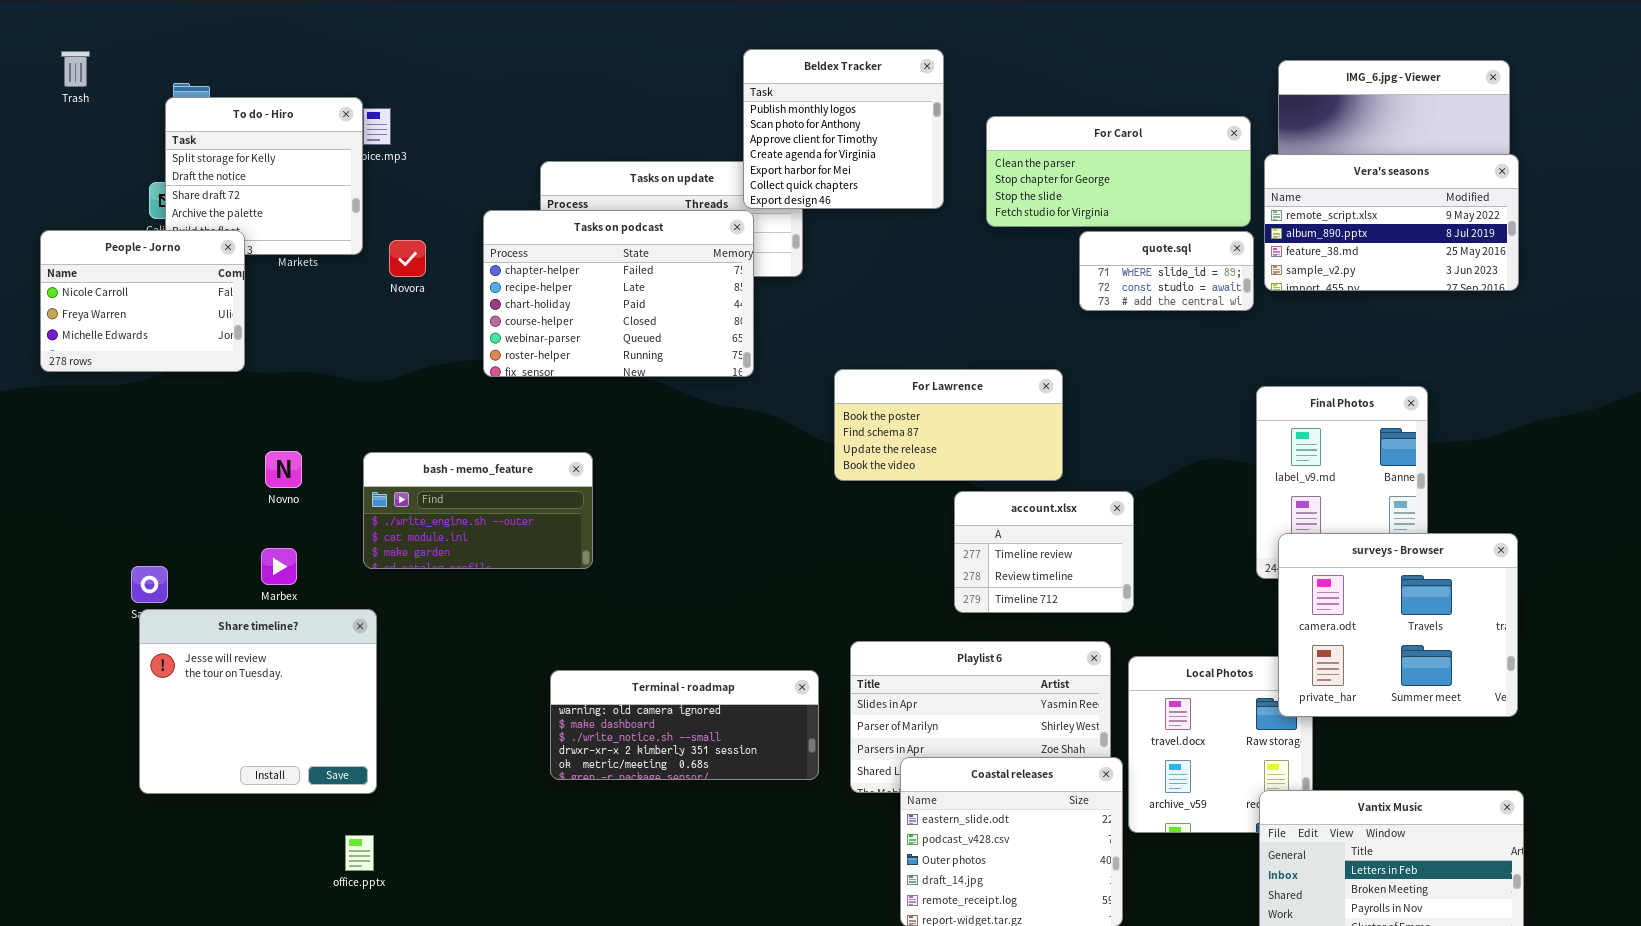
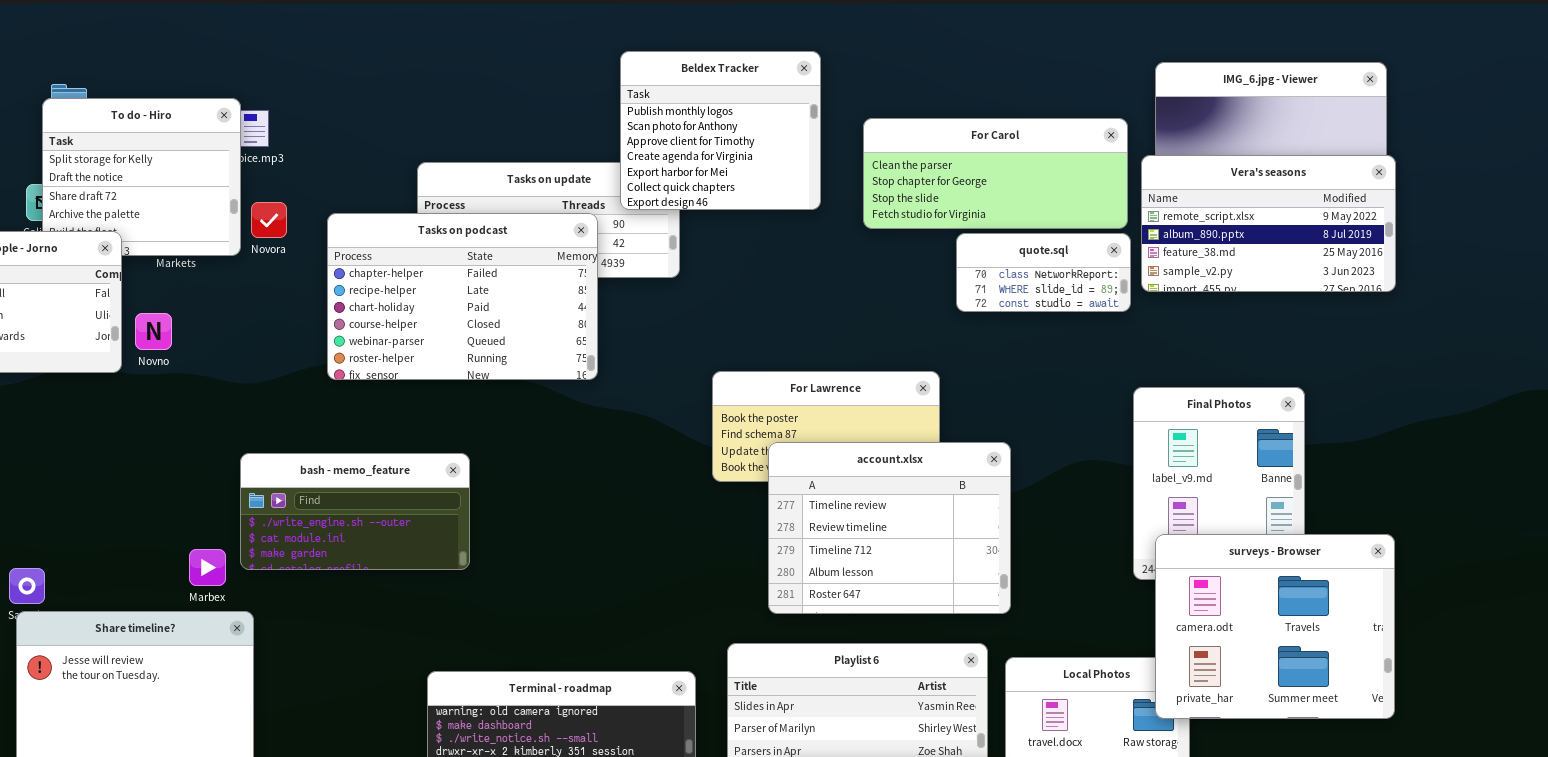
Tasks on podcast: [483,210,754,377] -> [327,213,598,380], moved
quote.sql: [1079,231,1254,311] -> [956,233,1131,312], scrolled up 1 row
Novora: [389,240,426,277] -> [251,202,287,238], moved
Novno: [265,451,302,488] -> [135,313,172,350], moved
account.xlsx: [954,491,1134,613] -> [768,442,1011,614], resized
Marbex: [261,548,297,585] -> [189,549,226,586], moved

